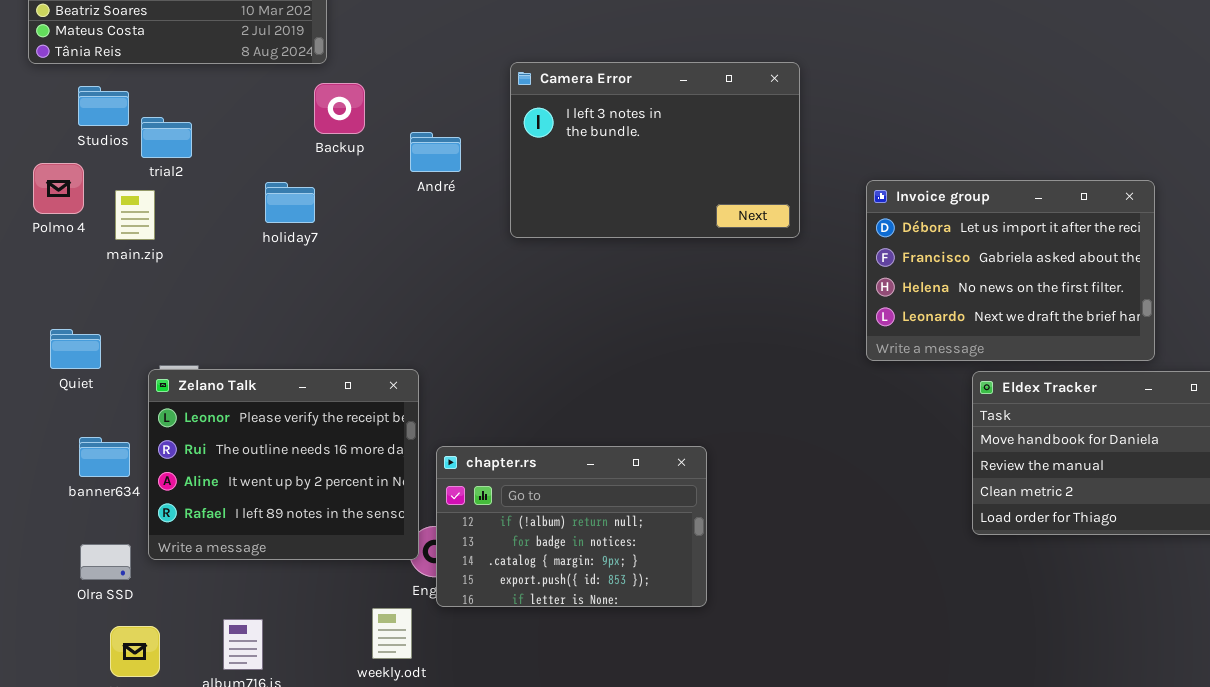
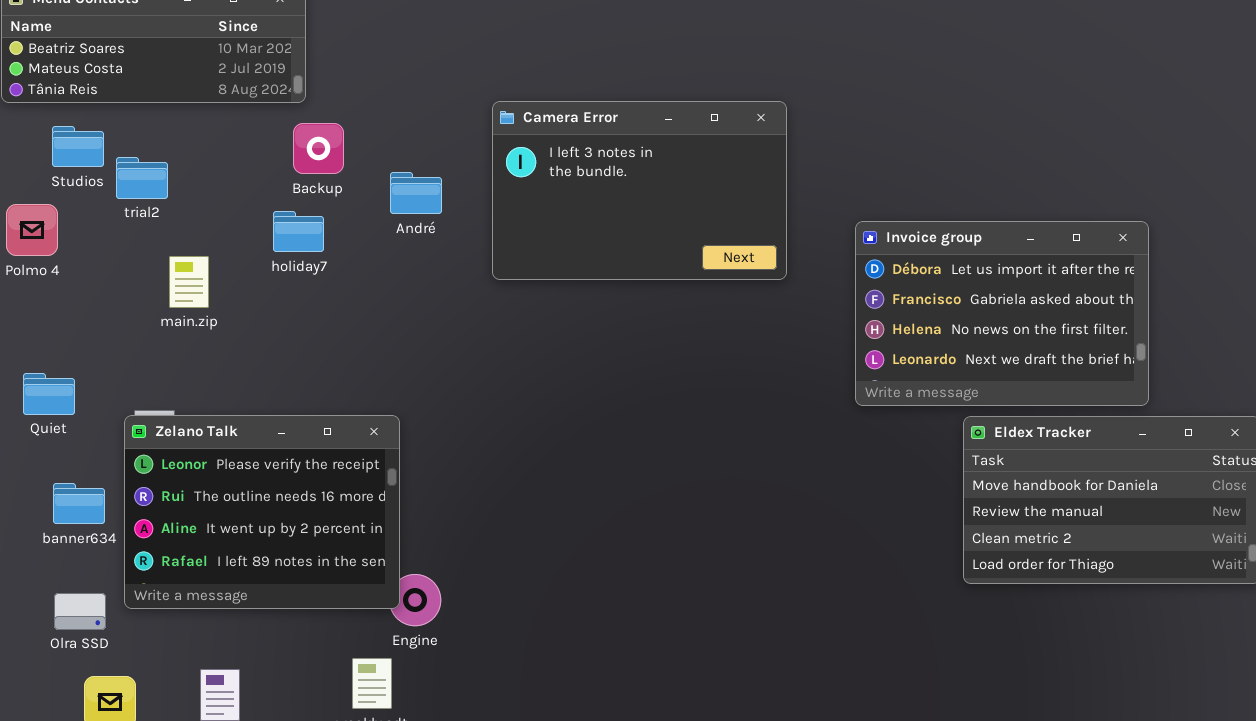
holiday7: [265,182,315,223] -> [273,211,324,252], moved
main.zip: [115,190,155,240] -> [169,256,209,308], moved
chapter.rs: [436,446,707,607] -> none, closed

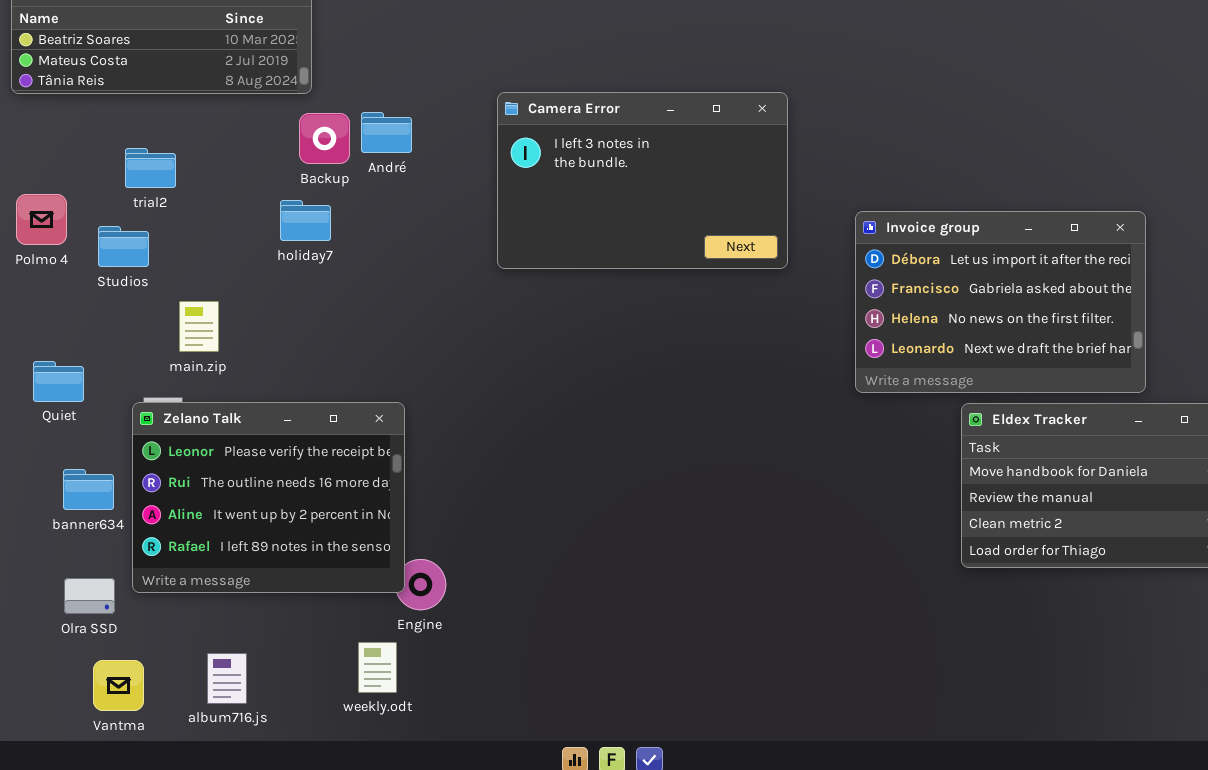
Studios: [52,126,104,167] -> [98,226,149,267], moved
André: [390,172,442,214] -> [361,112,412,153], moved
main.zip: [169,256,209,308] -> [179,301,219,352], moved

